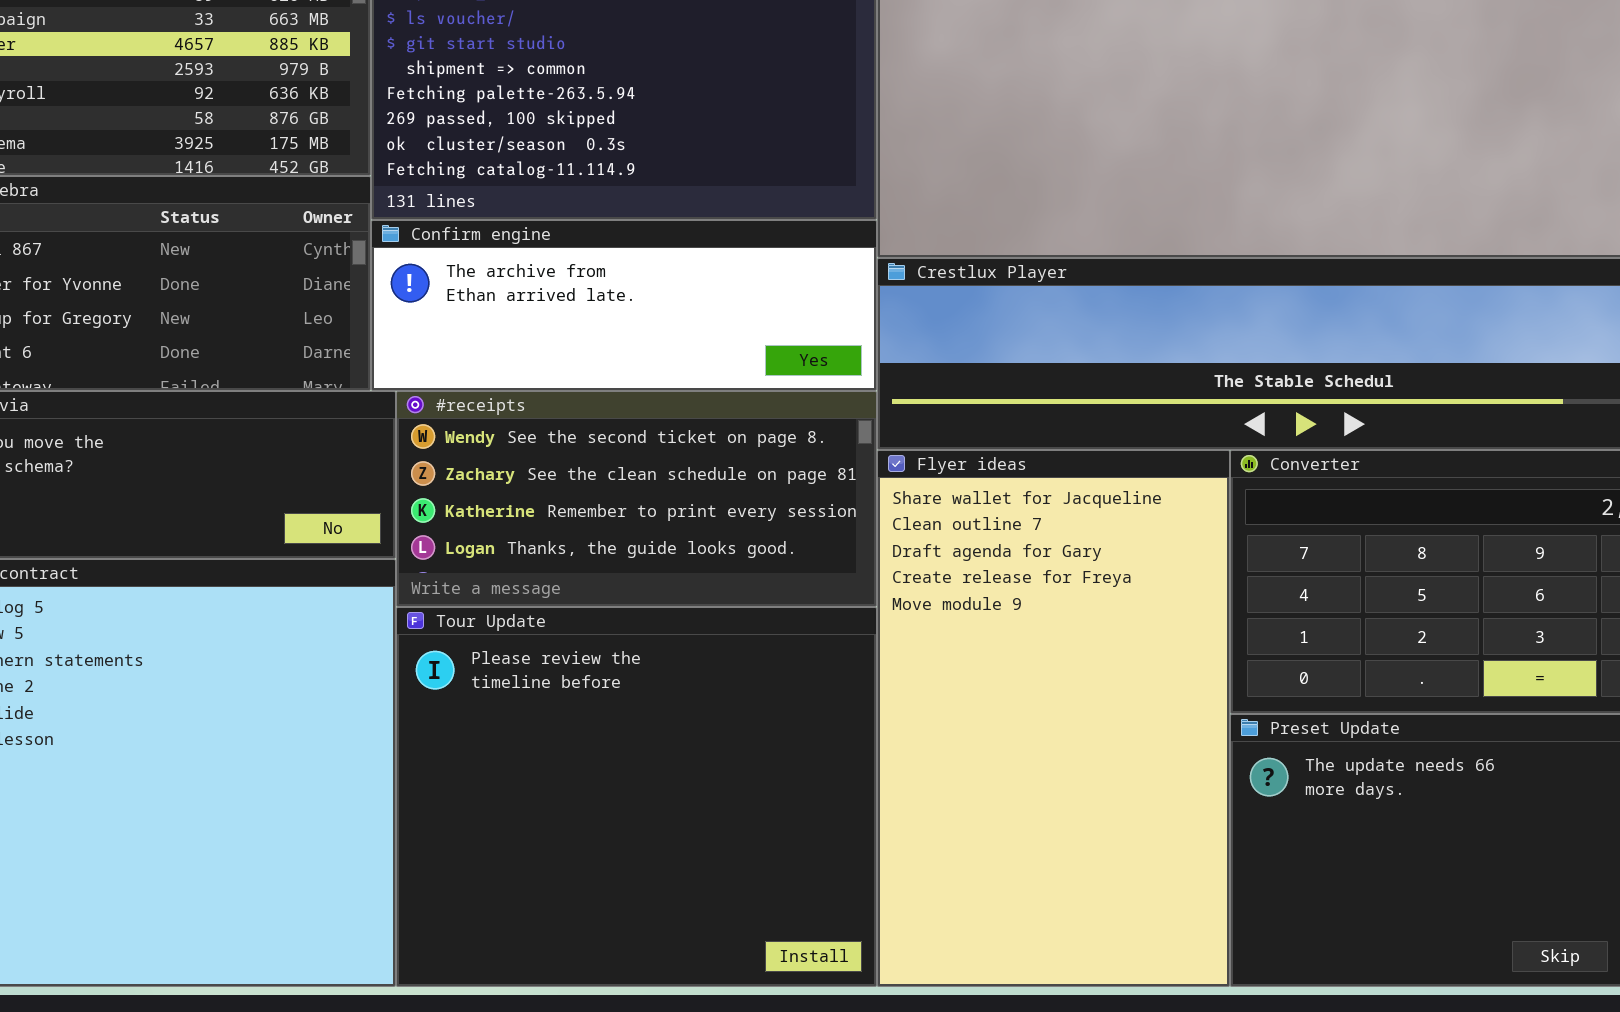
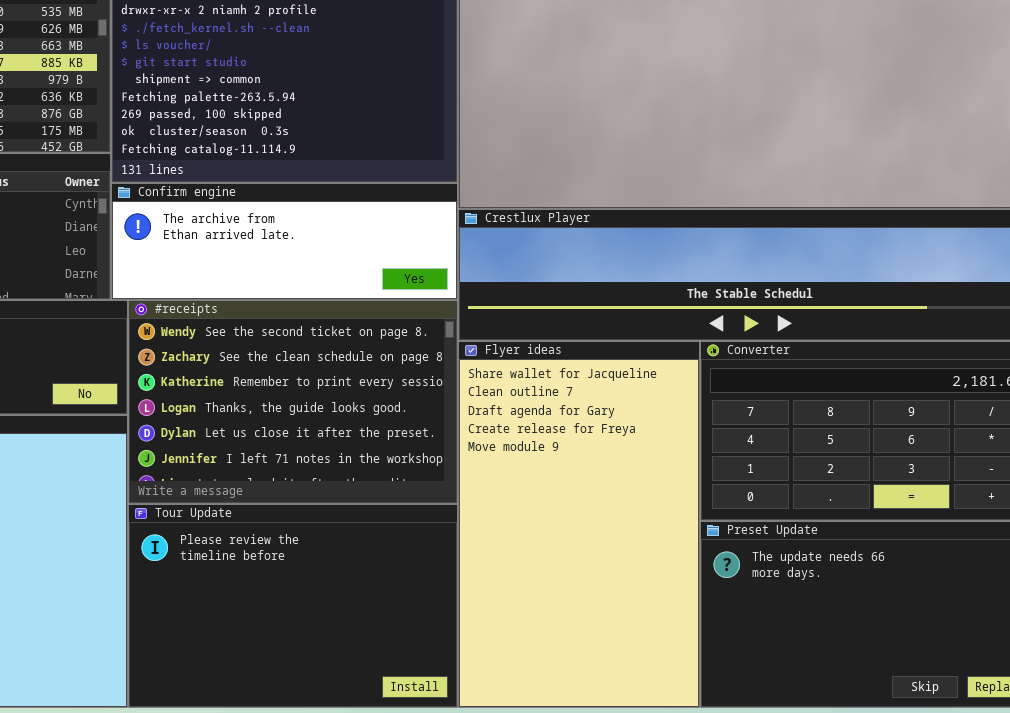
#receipts: [396,391,877,607] -> [128,300,458,504], resized
Tour Update: [396,607,877,987] -> [128,504,458,708], resized

